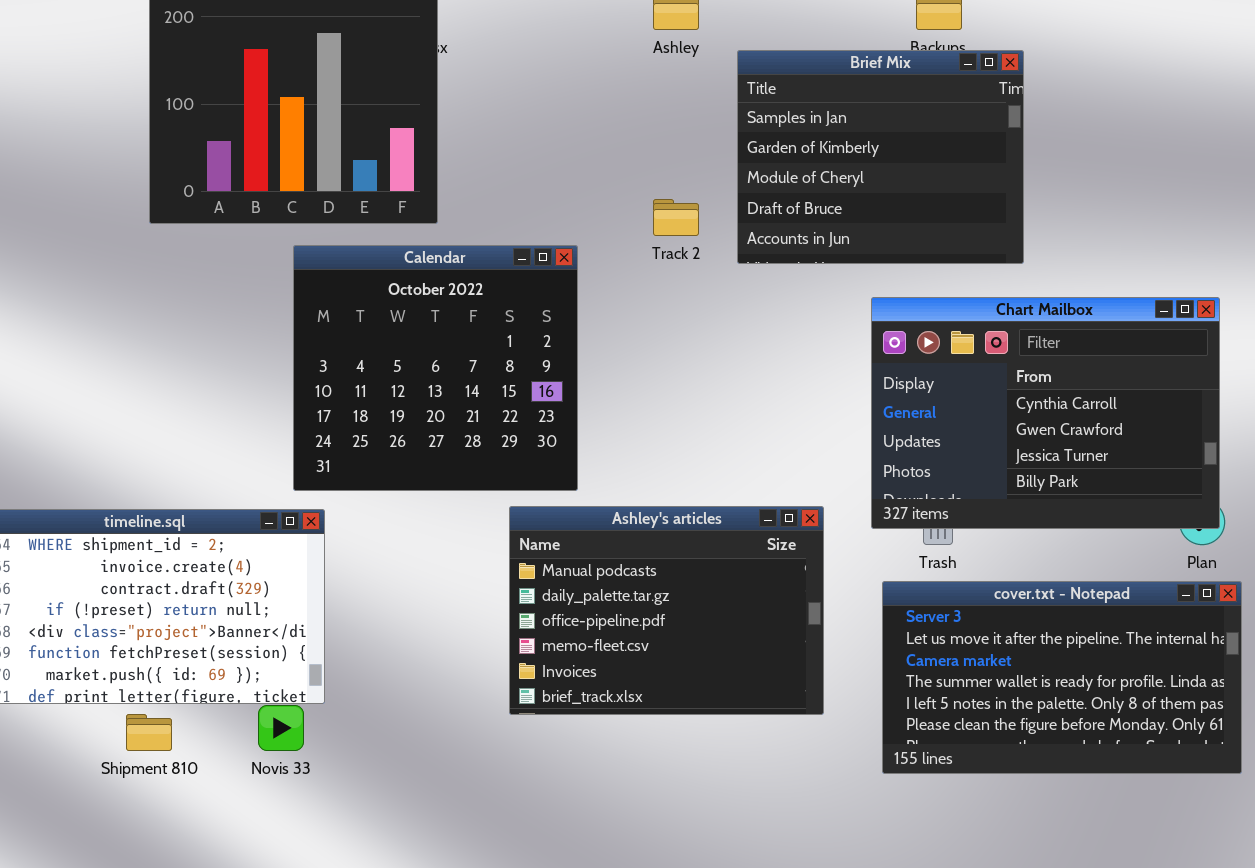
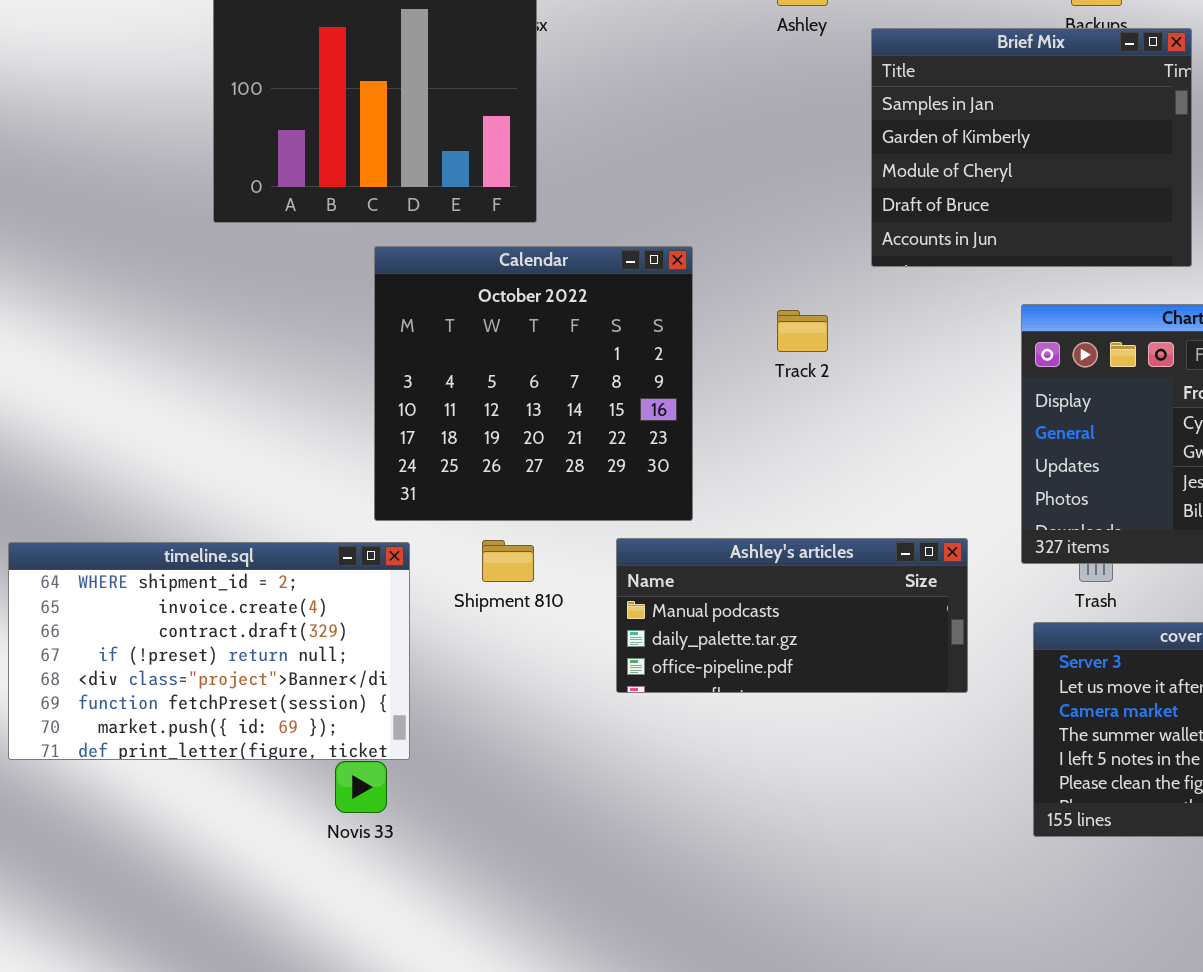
Track 2: [653,199,699,236] -> [777,310,828,352], moved
Ashley's articles: [509,506,824,715] -> [616,538,968,693], resized
Shipment 810: [126,714,172,751] -> [482,540,534,582], moved

